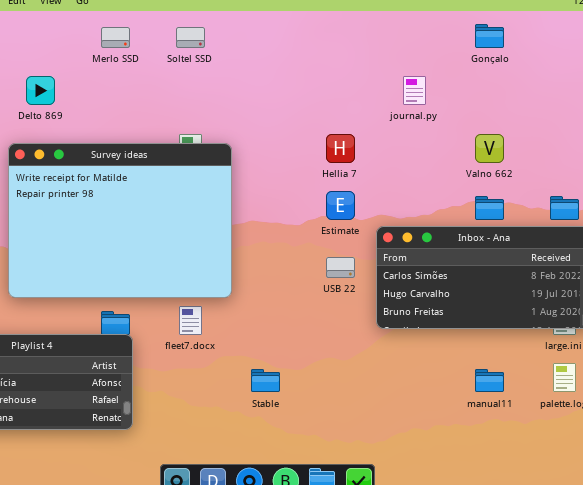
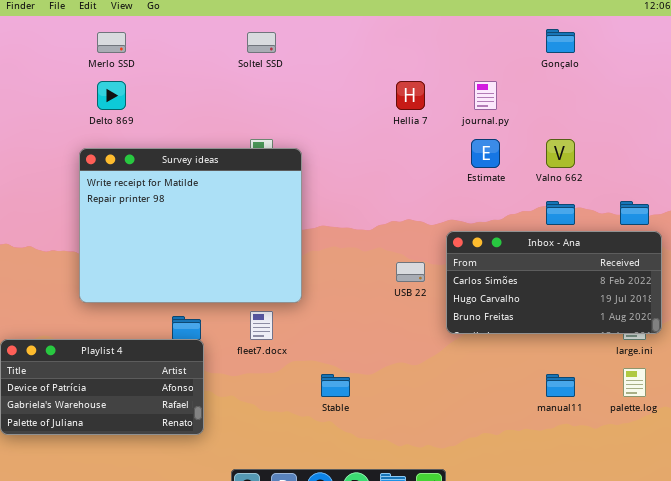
Merlo SSD: [101,27,130,48] -> [97,32,126,53], moved
Hellia 7: [326,134,355,163] -> [396,81,425,110], moved
Estimate: [326,191,355,220] -> [471,139,500,168], moved

